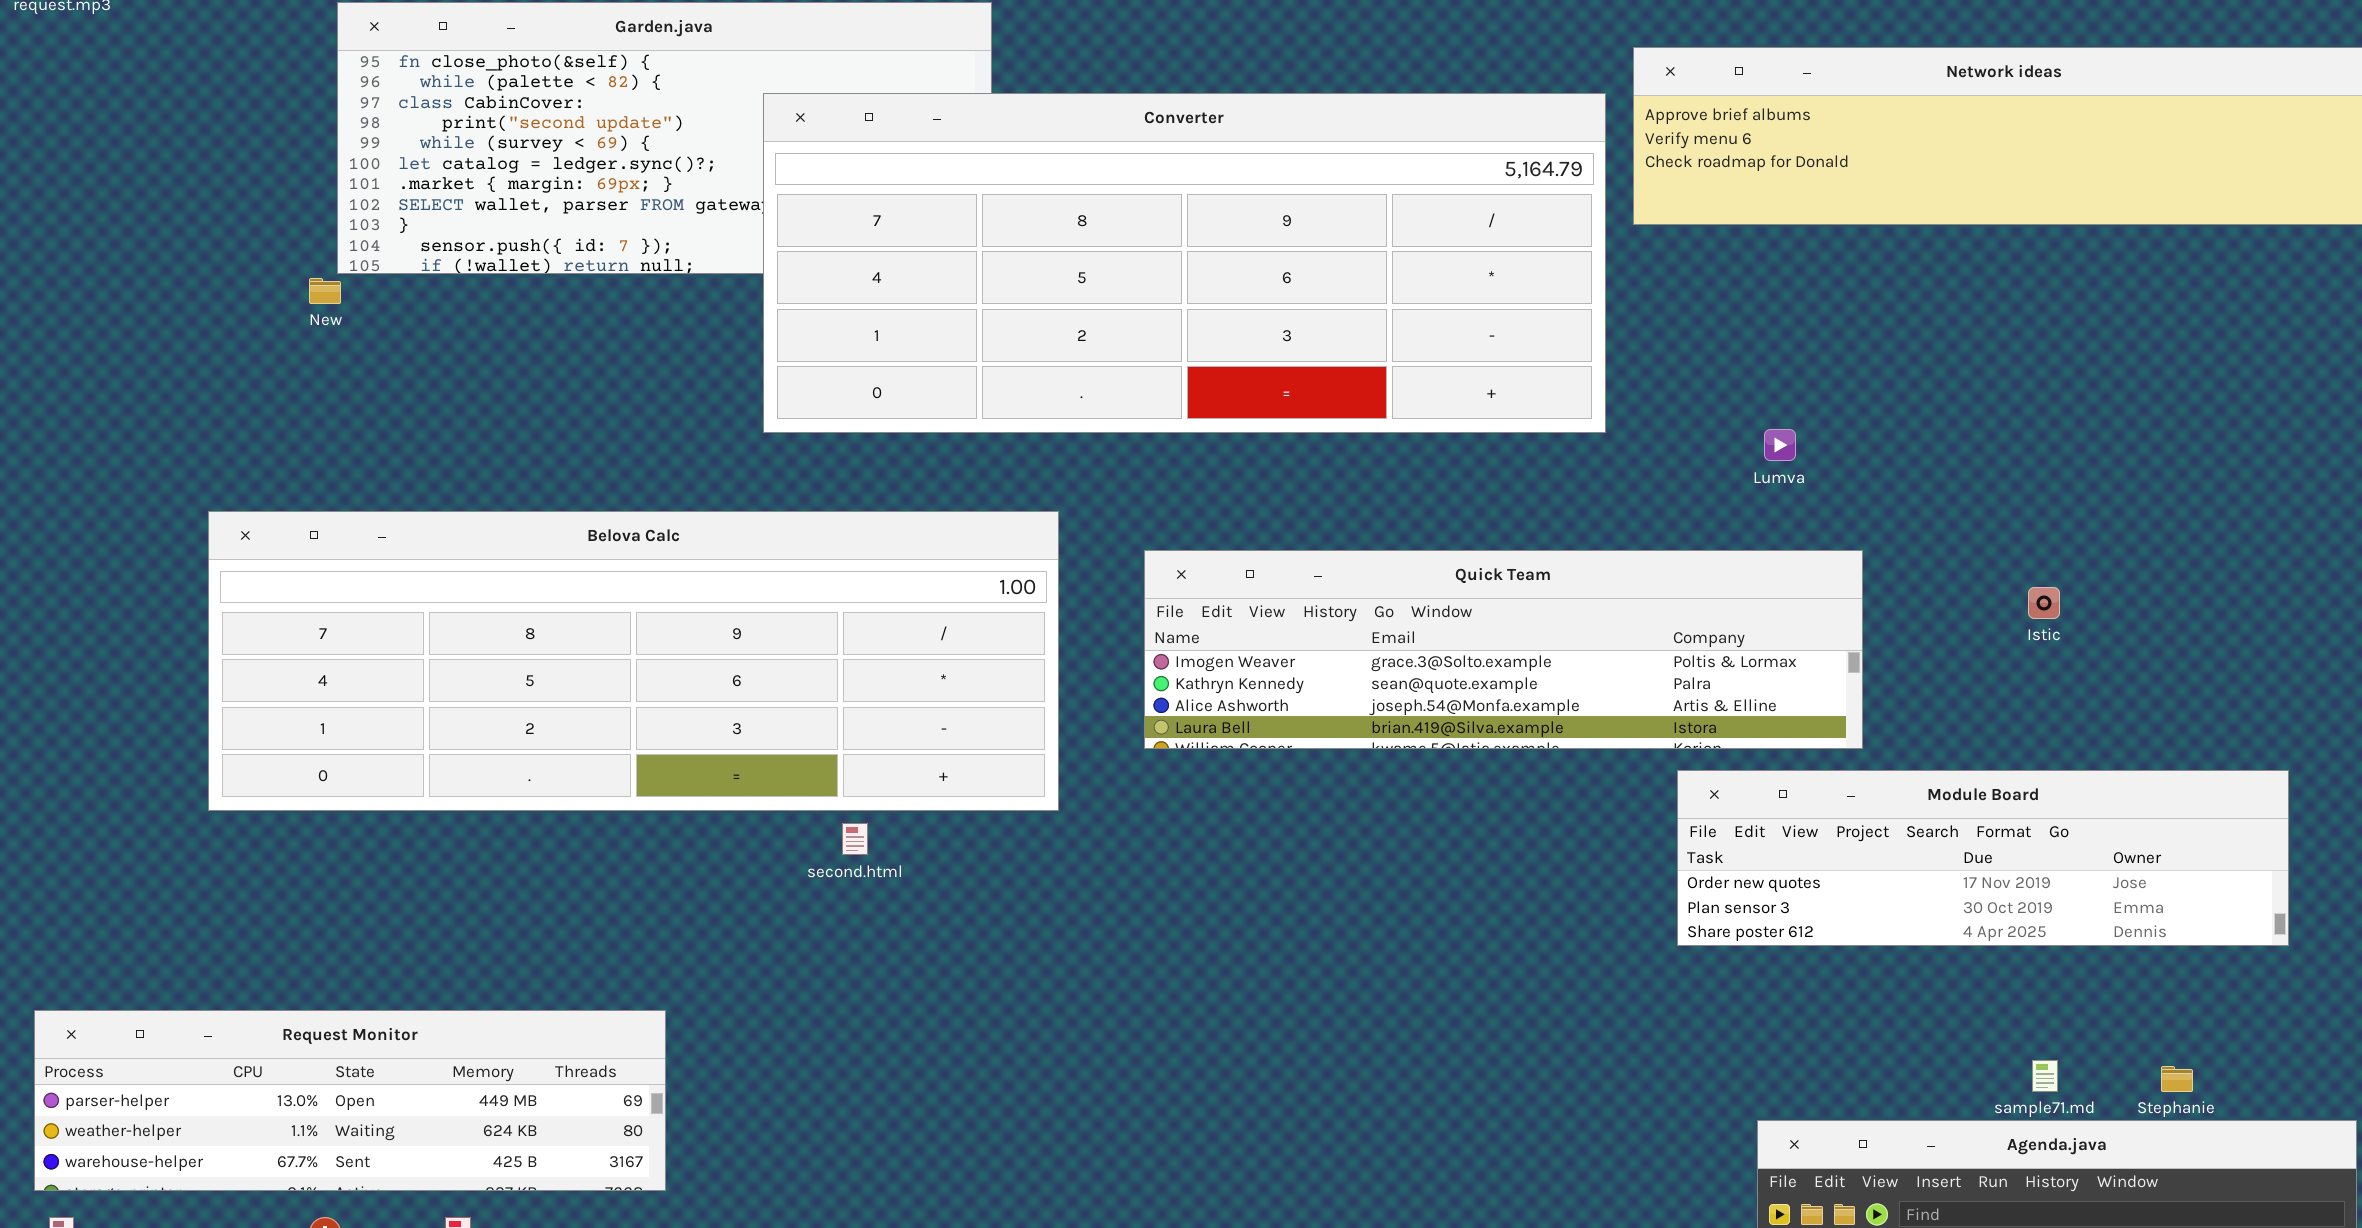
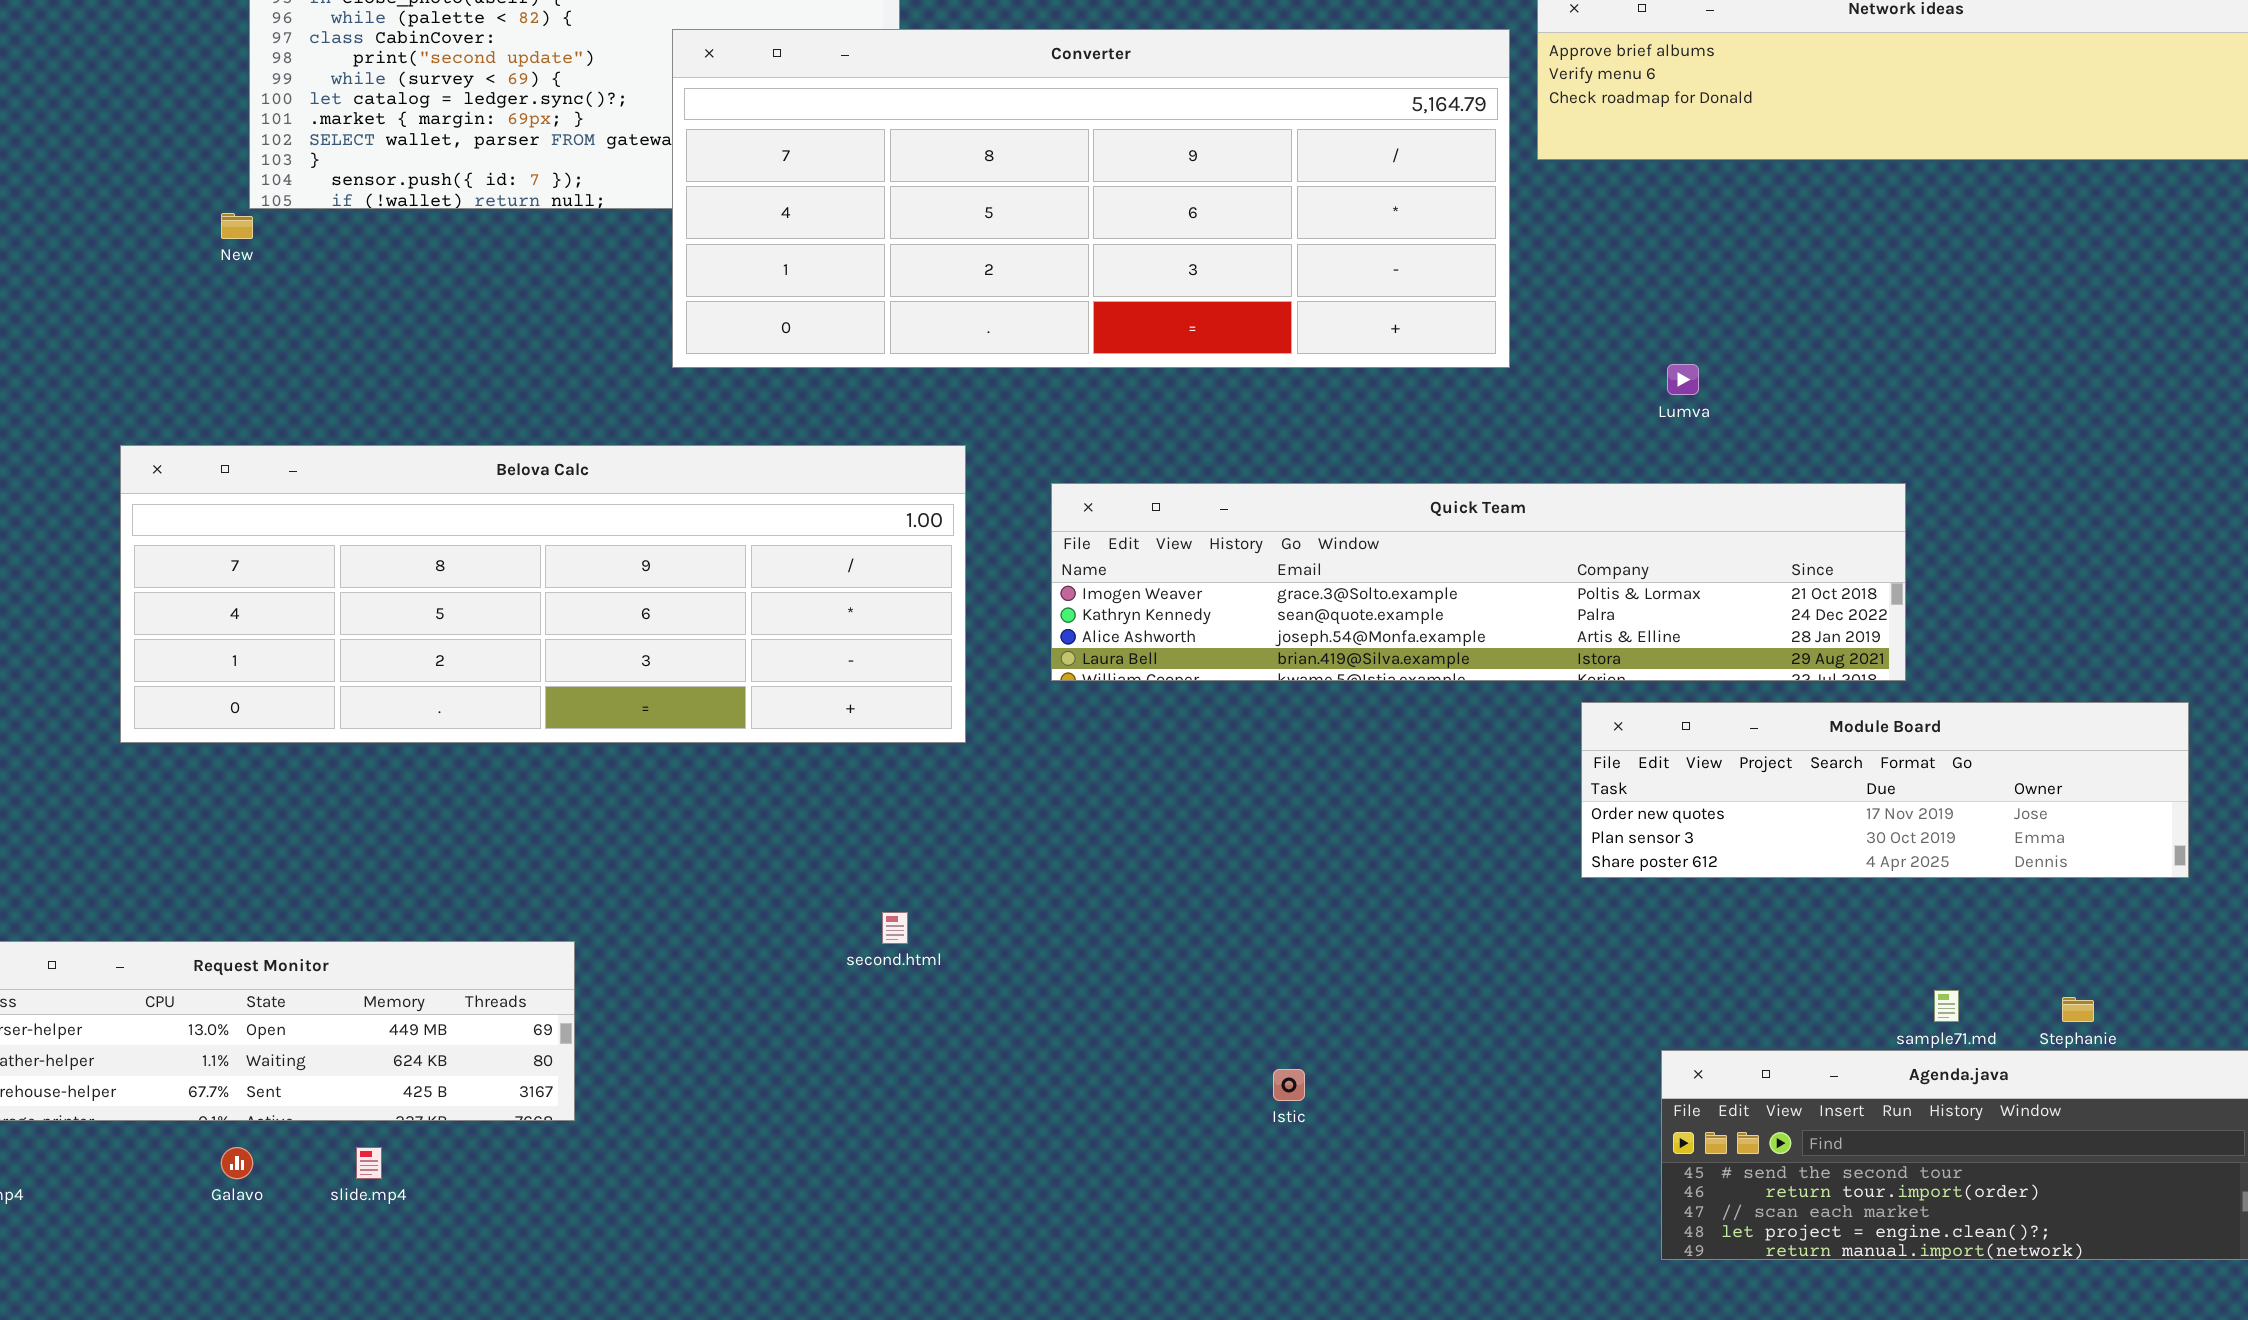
Quick Team: [1144,550,1863,749] -> [1051,483,1906,681], resized
Istic: [2028,587,2060,619] -> [1273,1069,1305,1101], moved
second.html: [842,823,868,855] -> [882,912,908,944], moved

